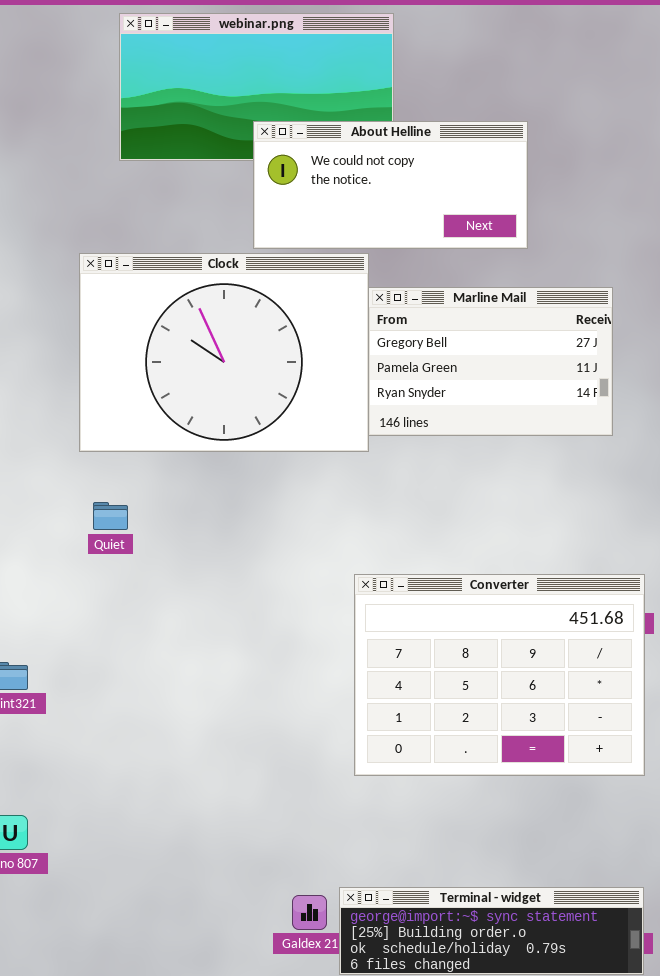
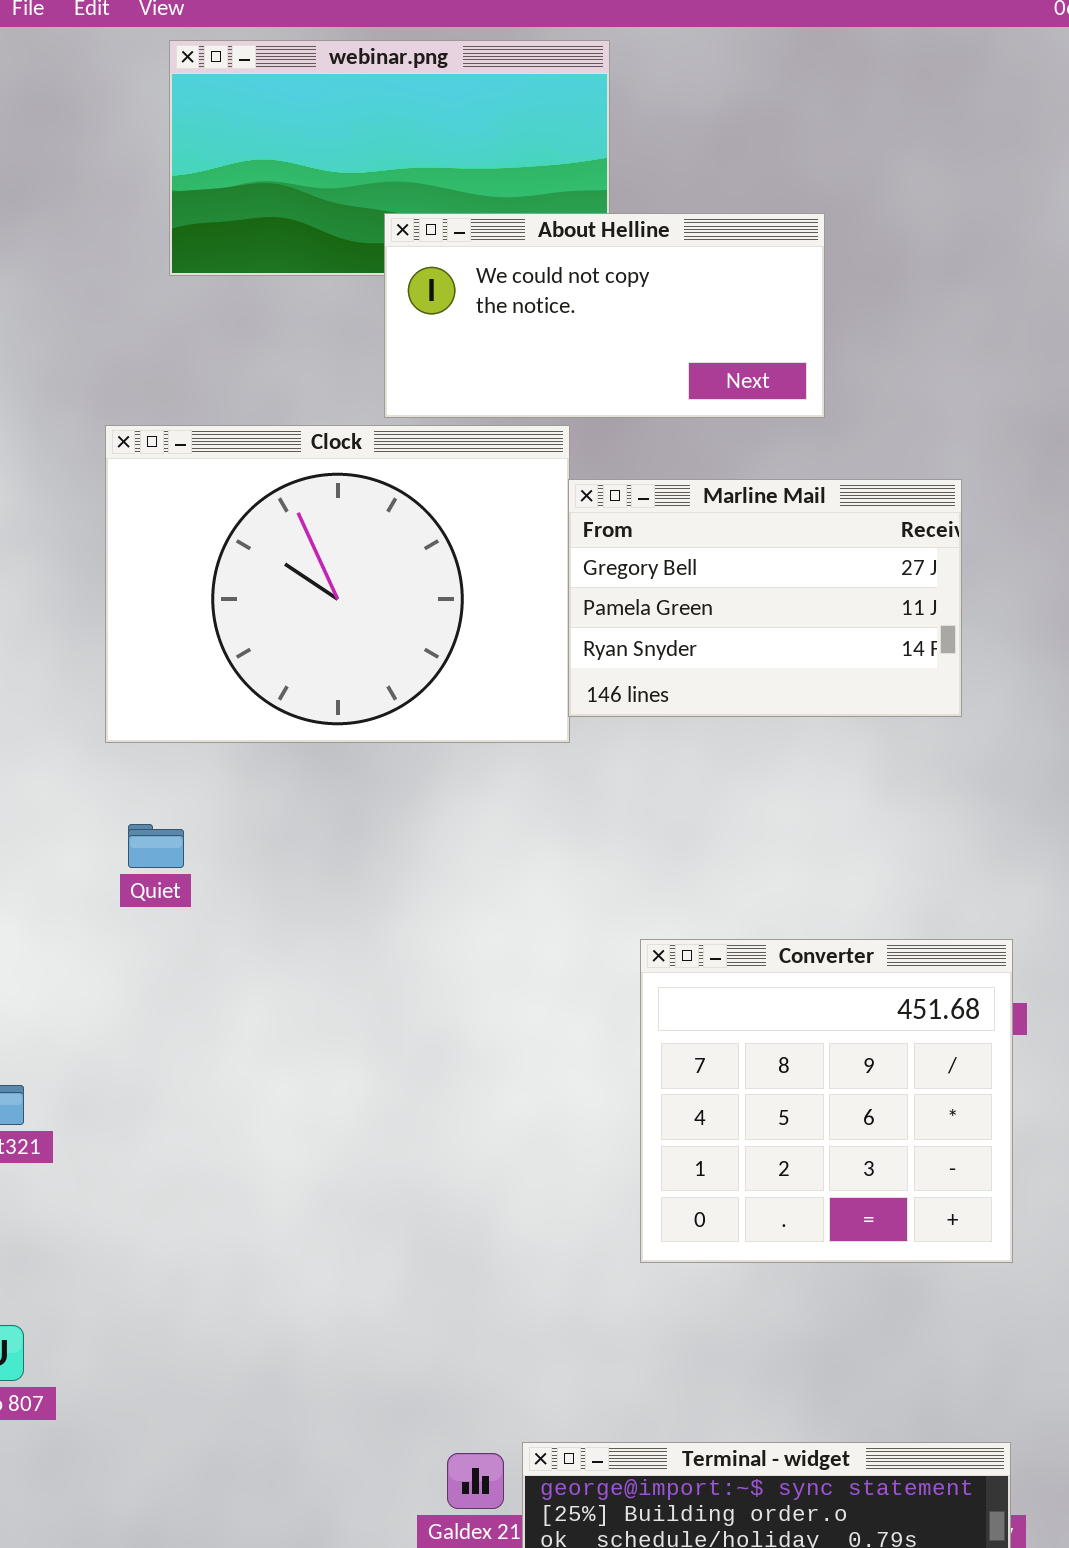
Converter: [354,574,645,776] -> [640,939,1013,1263], resized

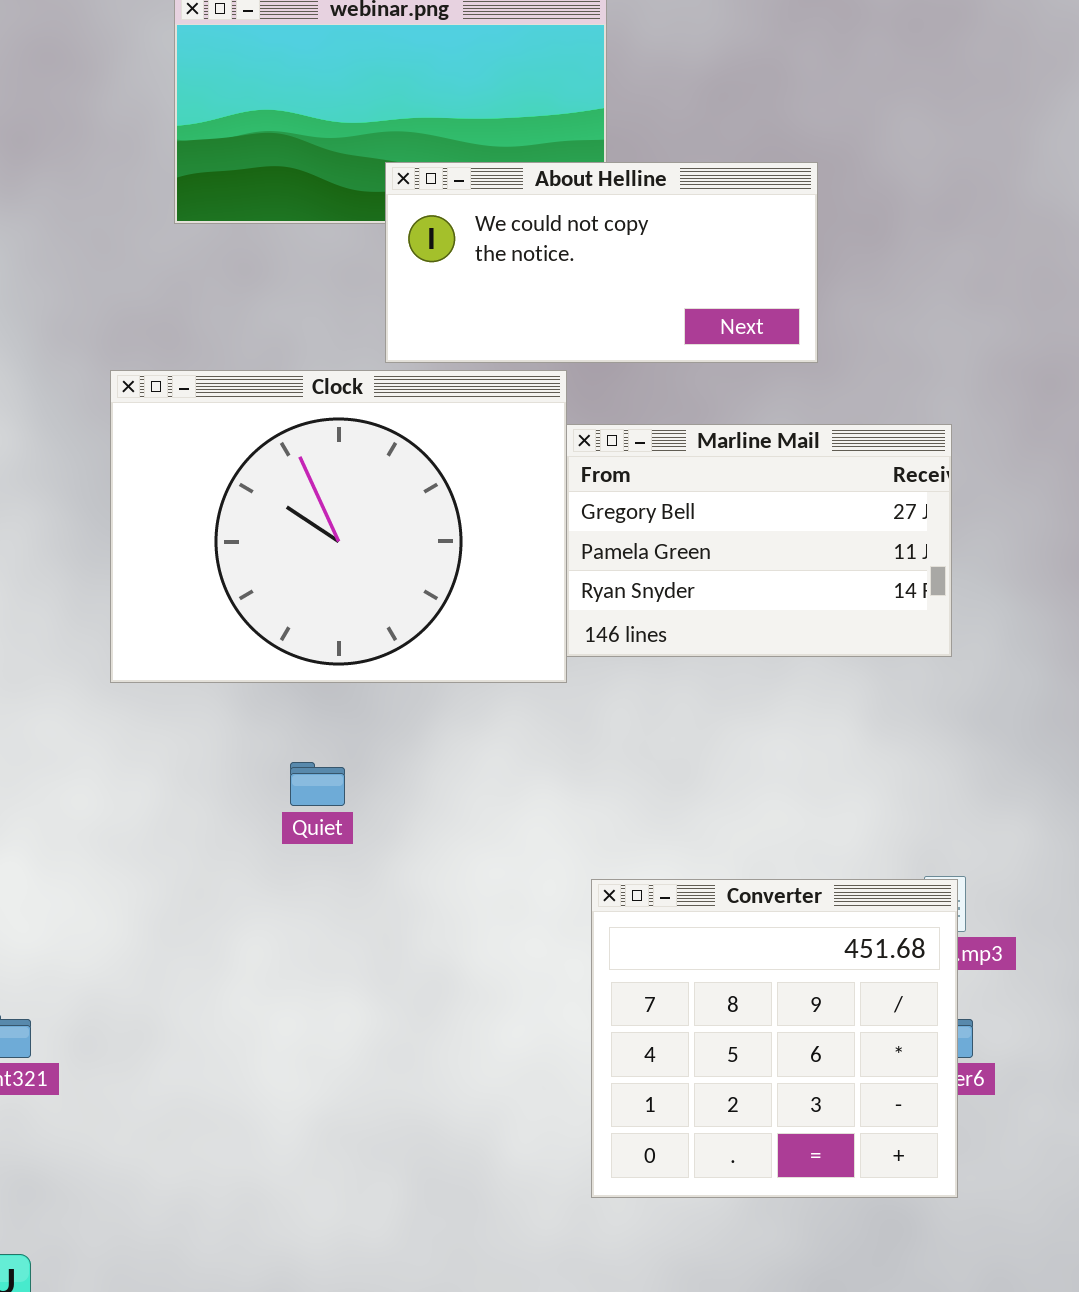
Quiet: [128,824,184,868] -> [290,762,345,806], moved
Converter: [640,939,1013,1263] -> [591,879,958,1198], moved

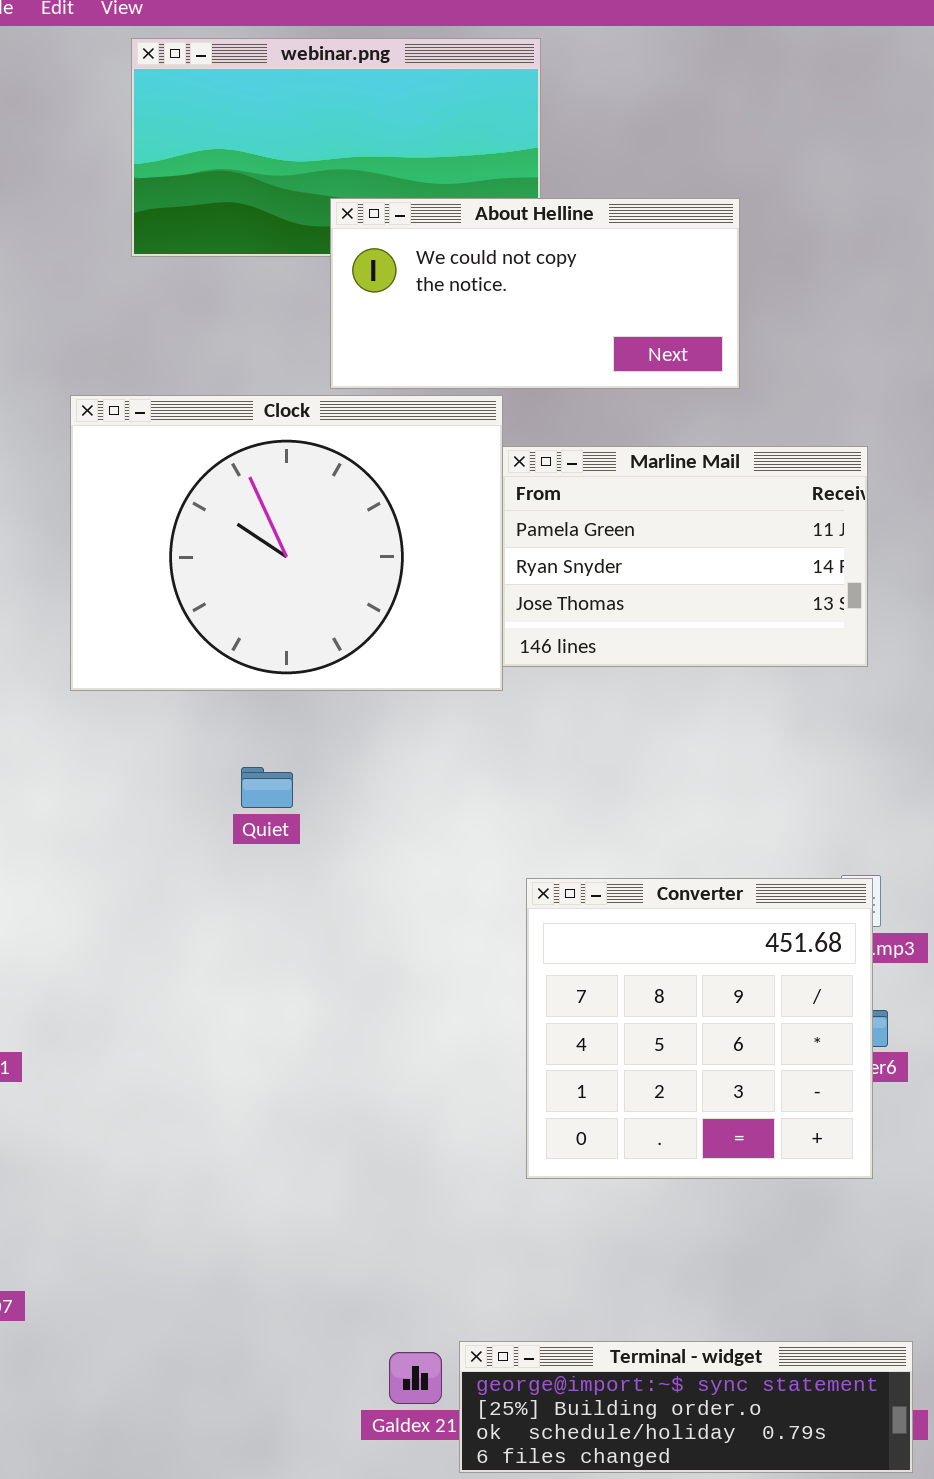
Marline Mail: [566,424,952,657] -> [502,446,868,667], scrolled down 1 row

